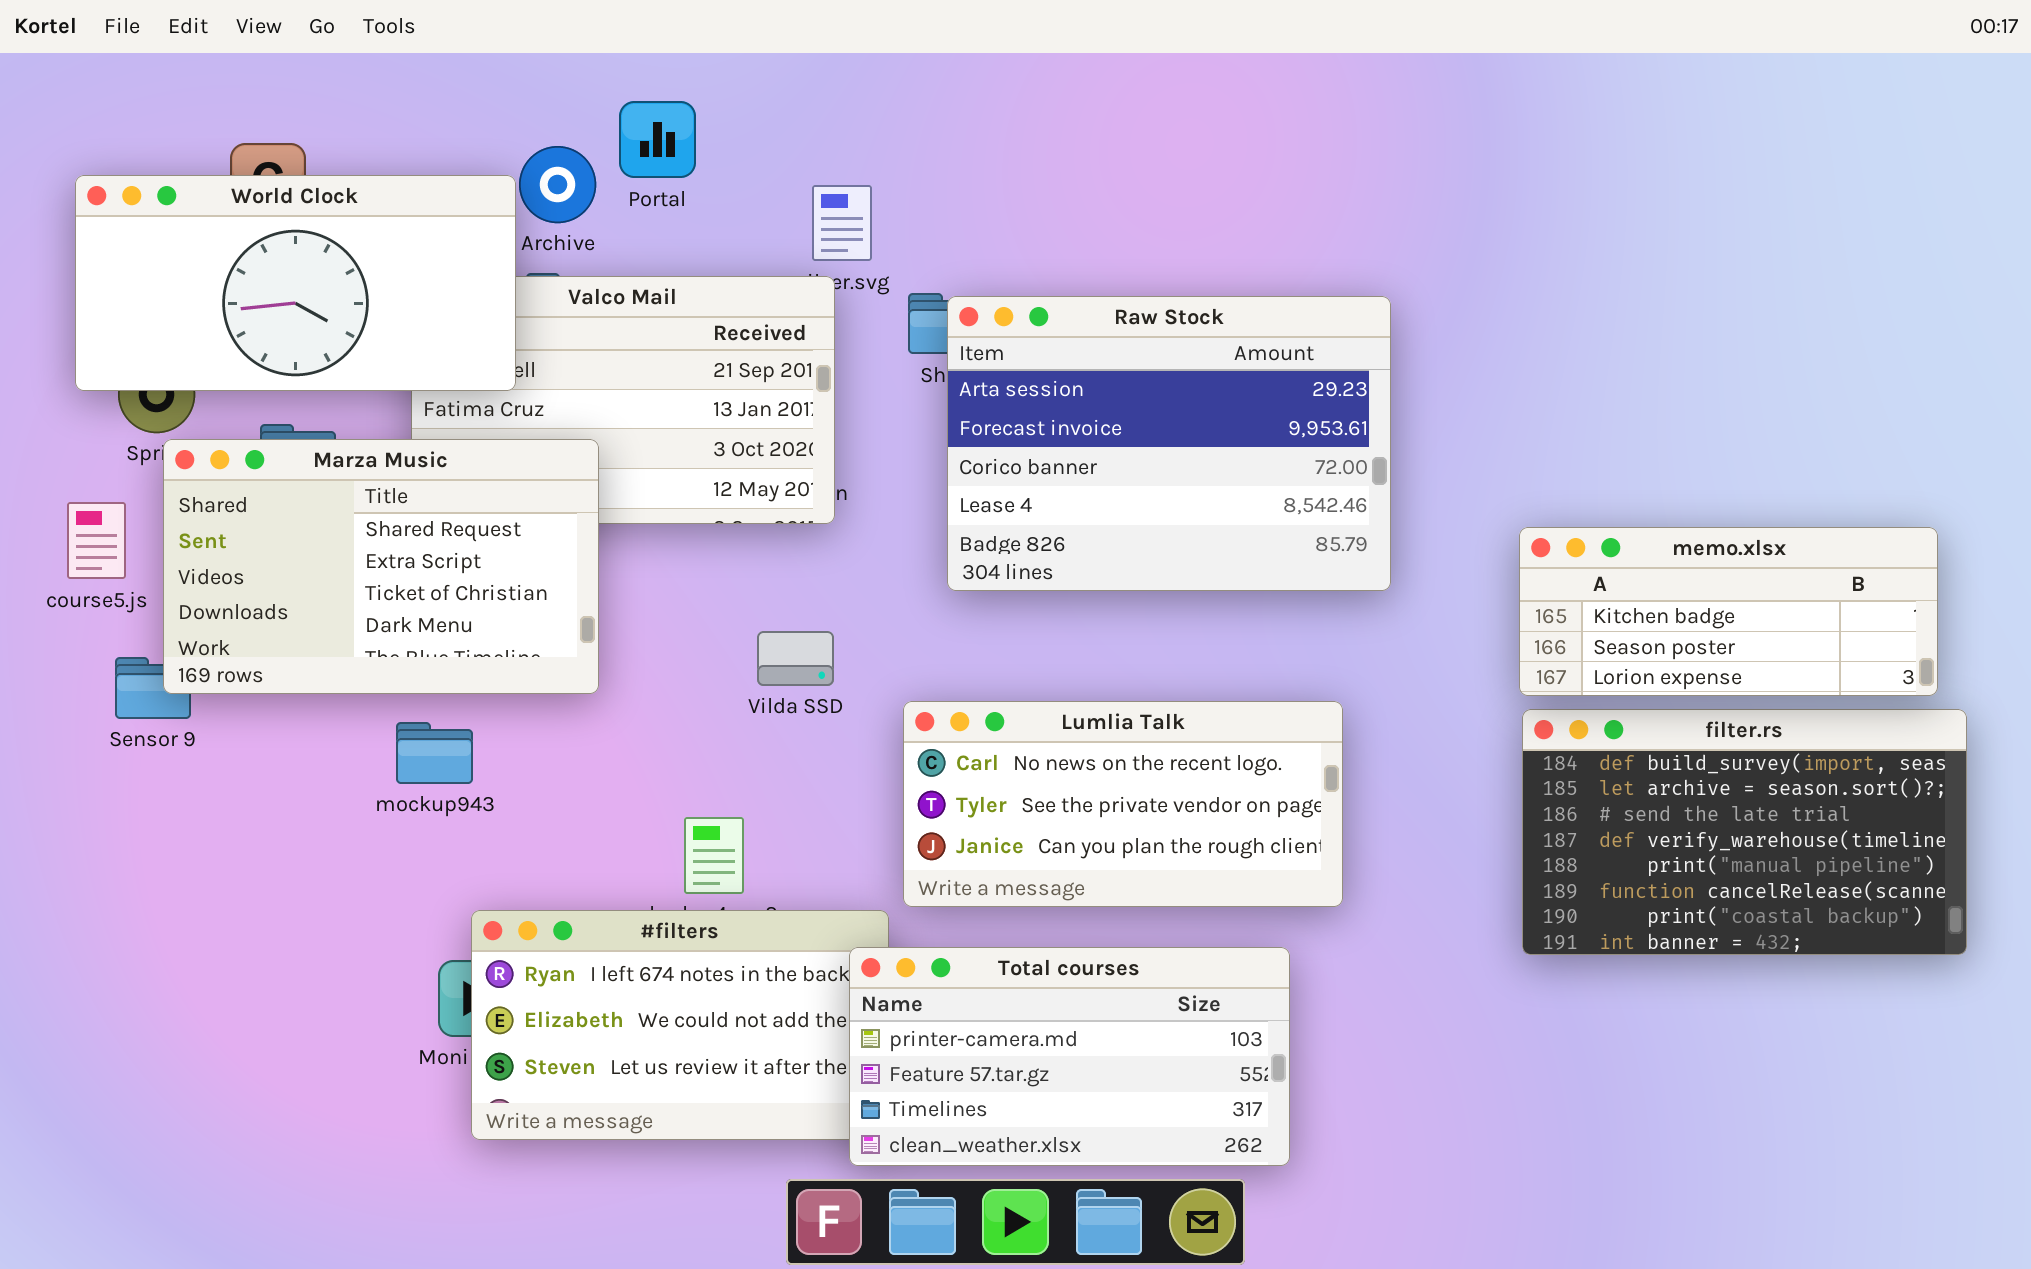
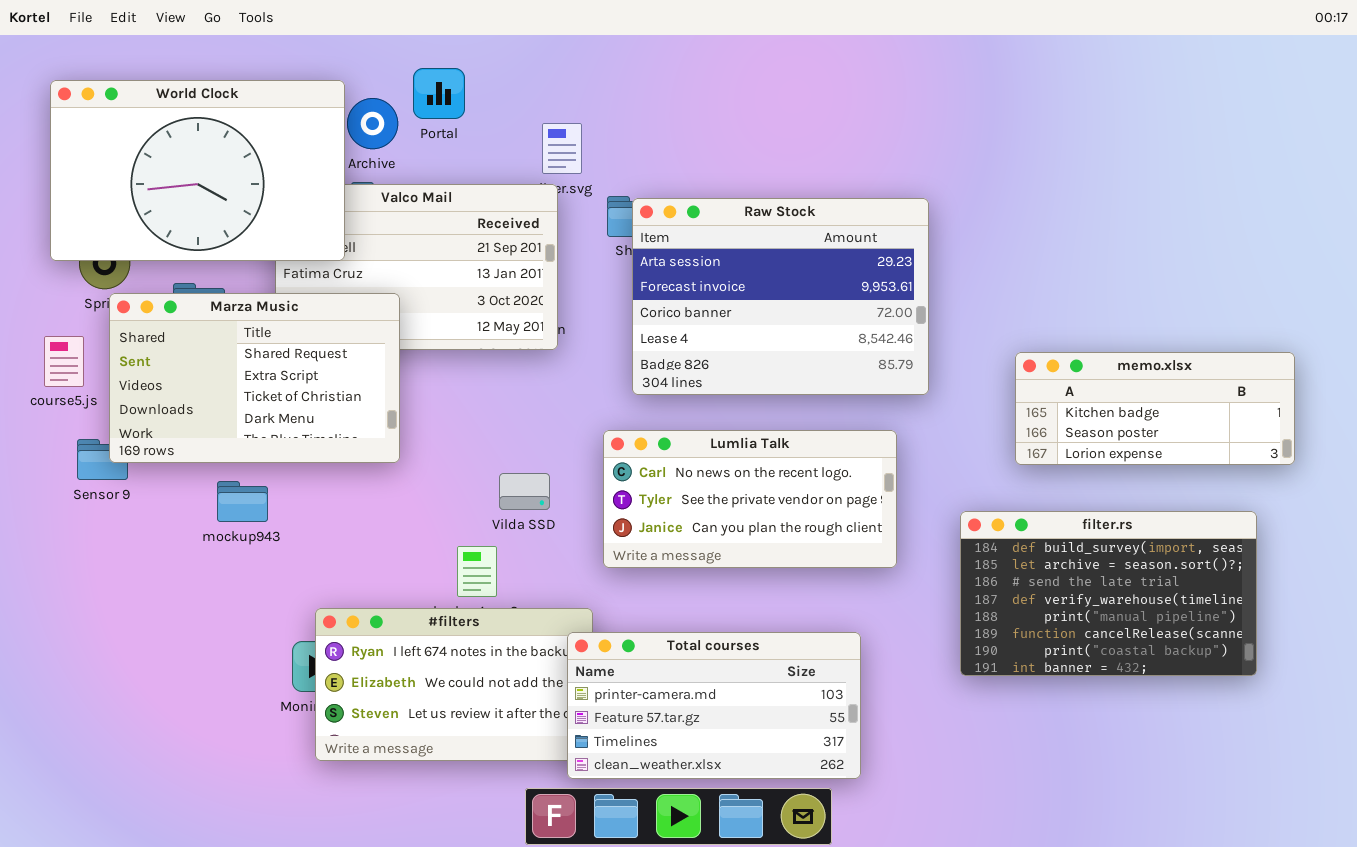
World Clock: [75,175,516,391] -> [50,80,345,261], resized
Vilda SSD: [757,631,834,686] -> [499,473,550,510], moved
Lumlia Talk: [903,701,1343,907] -> [603,430,897,568], moved
filter.rs: [1522,709,1967,955] -> [960,511,1257,676], moved
mockup943: [396,722,473,784] -> [217,481,268,522], moved

